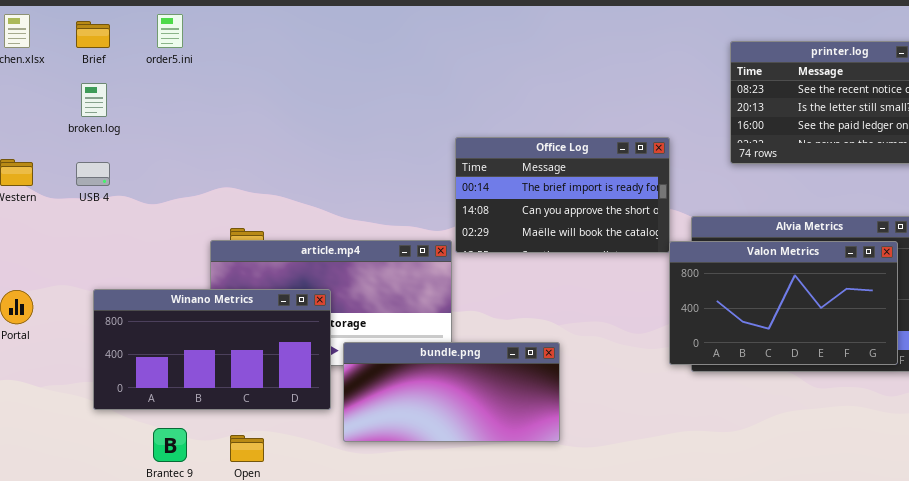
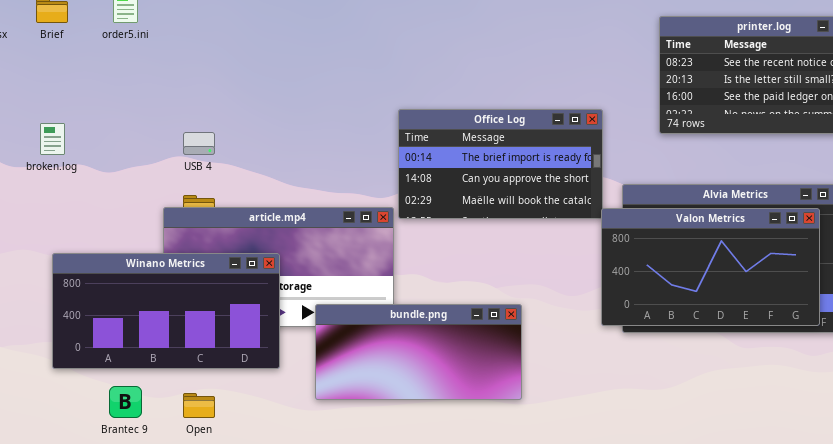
broken.log: [81,83,107,117] -> [40,123,65,155], moved
USB 4: [76,162,110,186] -> [183,132,215,155], moved
bundle.png: [343,342,560,442] -> [315,304,522,400], moved

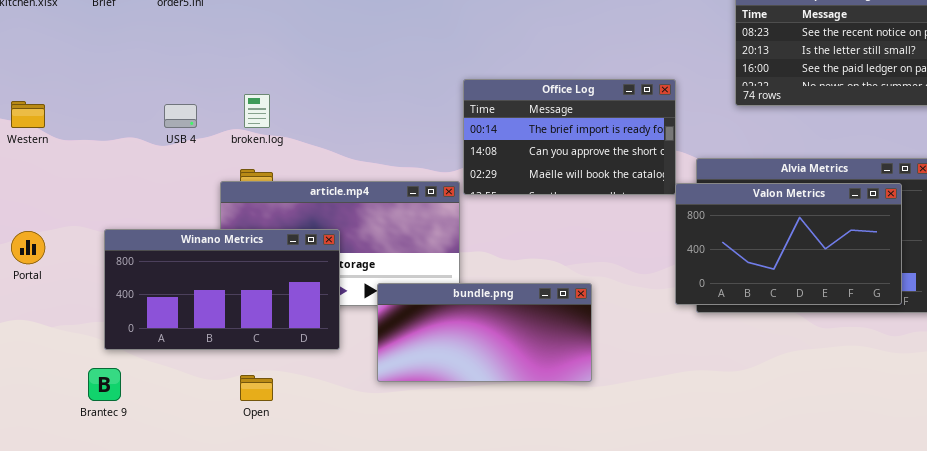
broken.log: [40,123,65,155] -> [244,94,270,128], moved
USB 4: [183,132,215,155] -> [164,104,197,128], moved
Brantec 9: [109,386,142,418] -> [88,368,121,401], moved

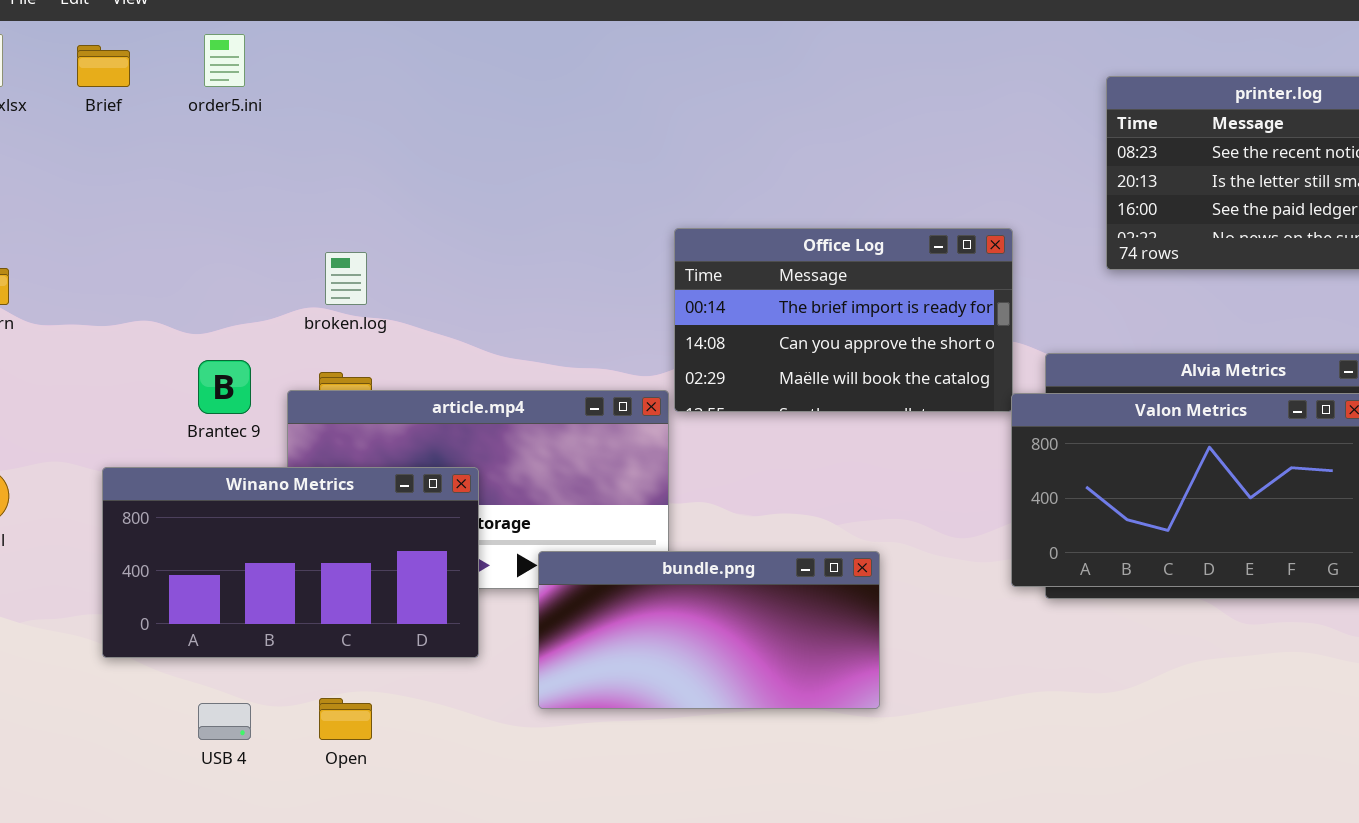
USB 4: [164,104,197,128] -> [198,703,251,740], moved
Brantec 9: [88,368,121,401] -> [198,360,251,414], moved

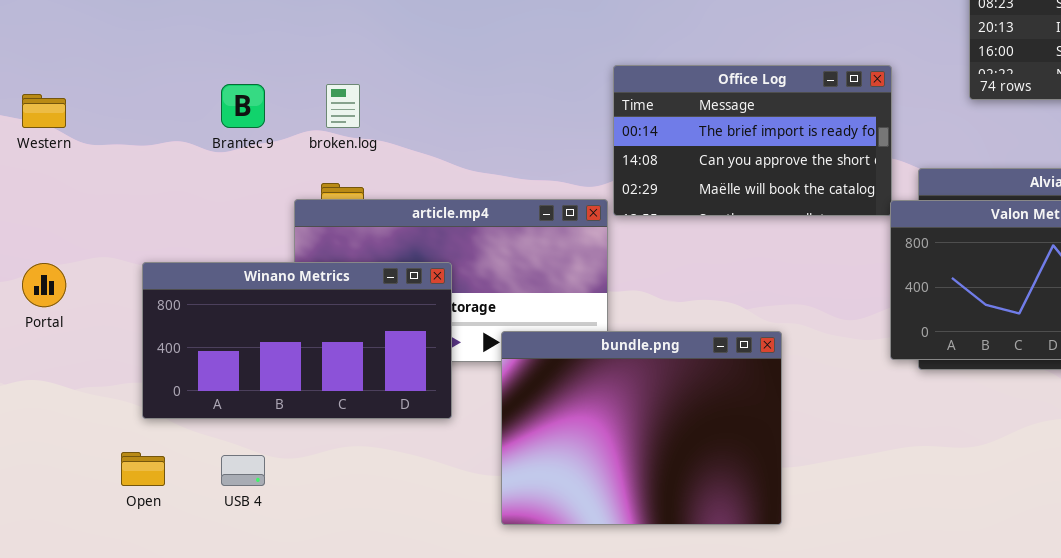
Brantec 9: [198,360,251,414] -> [221,84,265,128], moved
bundle.png: [538,551,880,709] -> [501,331,782,525], resized
Open: [319,698,372,740] -> [121,452,165,486], moved

